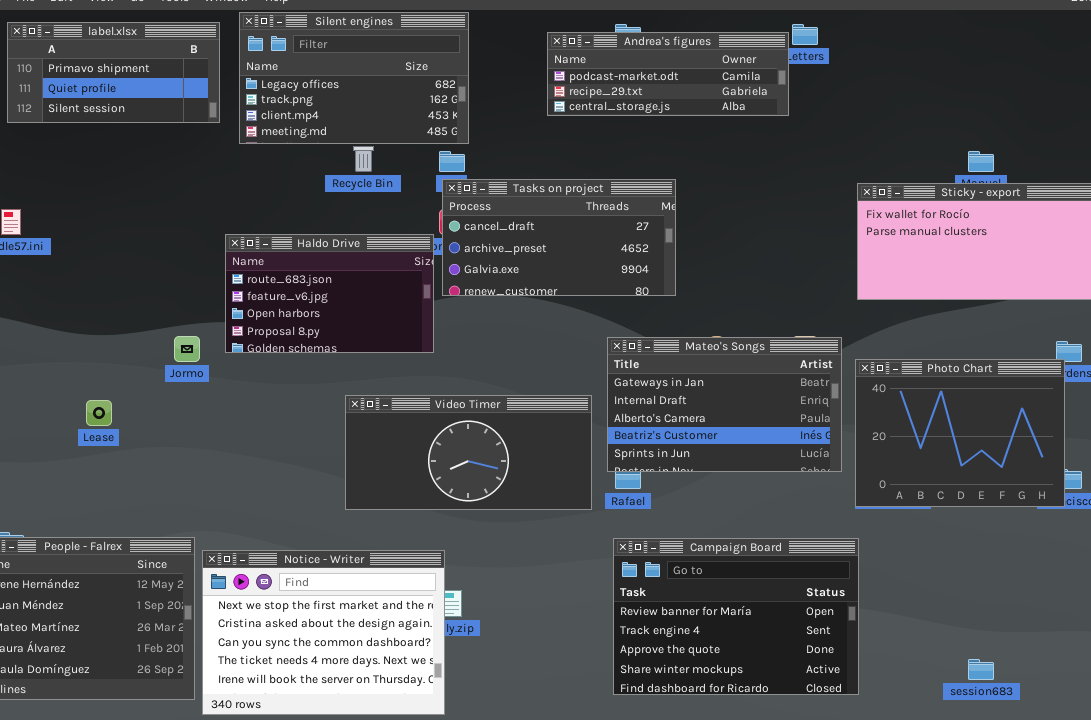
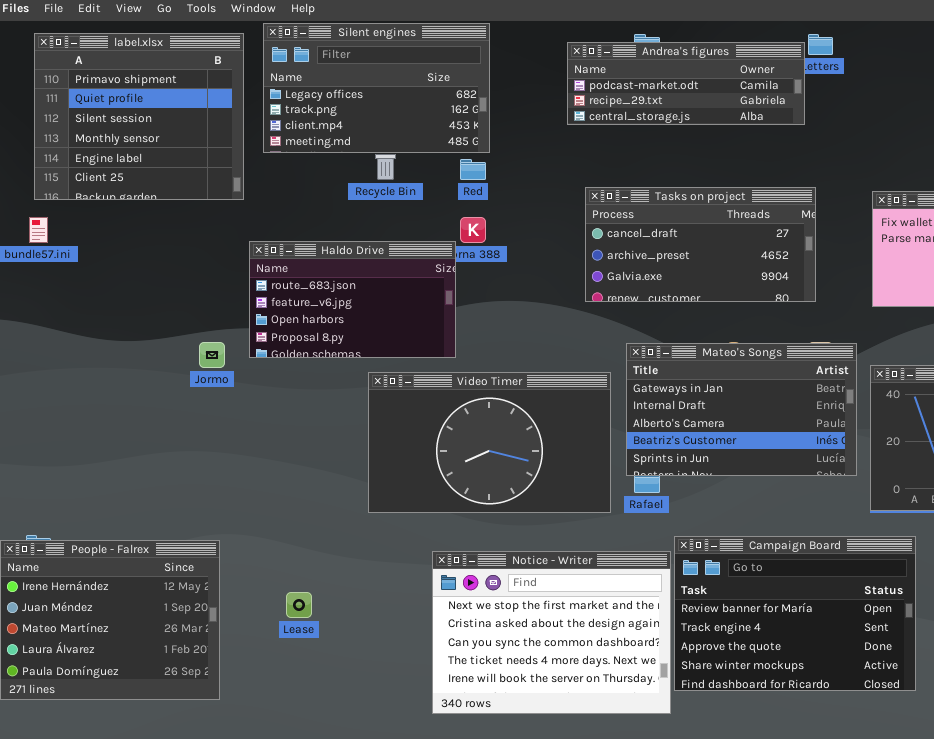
label.xlsx: [7,22,220,123] -> [34,33,244,200], resized
Tasks on project: [442,179,676,296] -> [585,187,816,302], moved
Video Timer: [345,395,592,510] -> [368,372,611,513], resized
Lease: [86,400,112,426] -> [286,592,312,618], moved
Campaign Board: [613,538,859,695] -> [674,536,916,691], moved
Notice - Writer: [202,550,445,715] -> [432,551,671,714], moved

